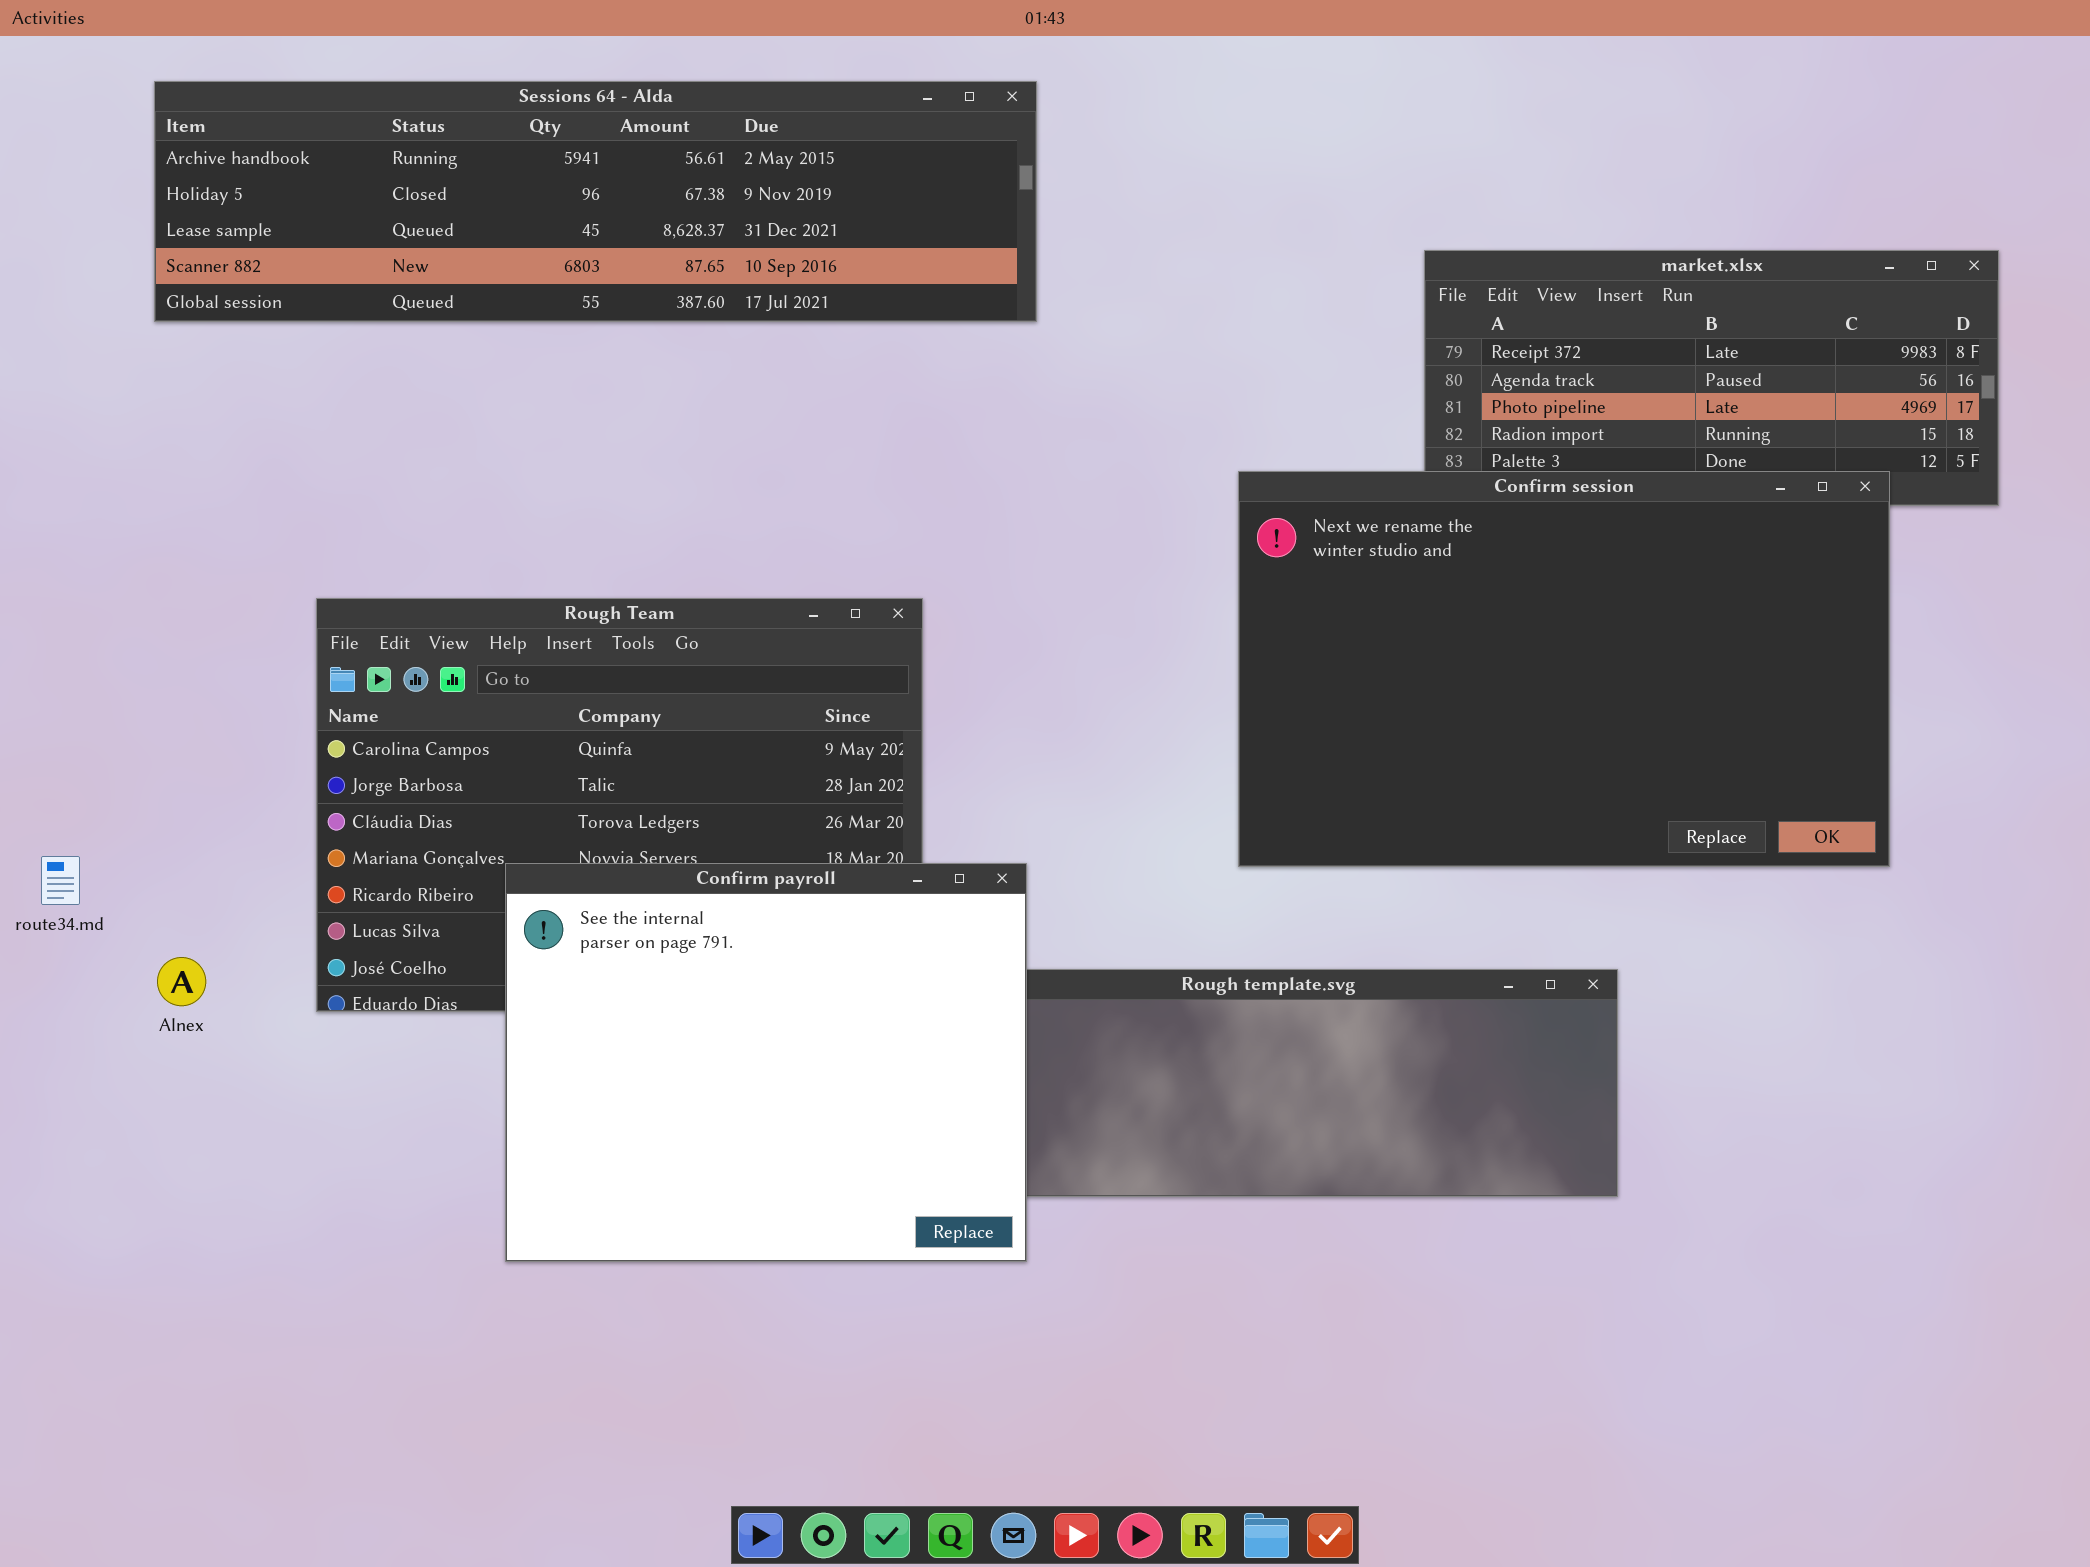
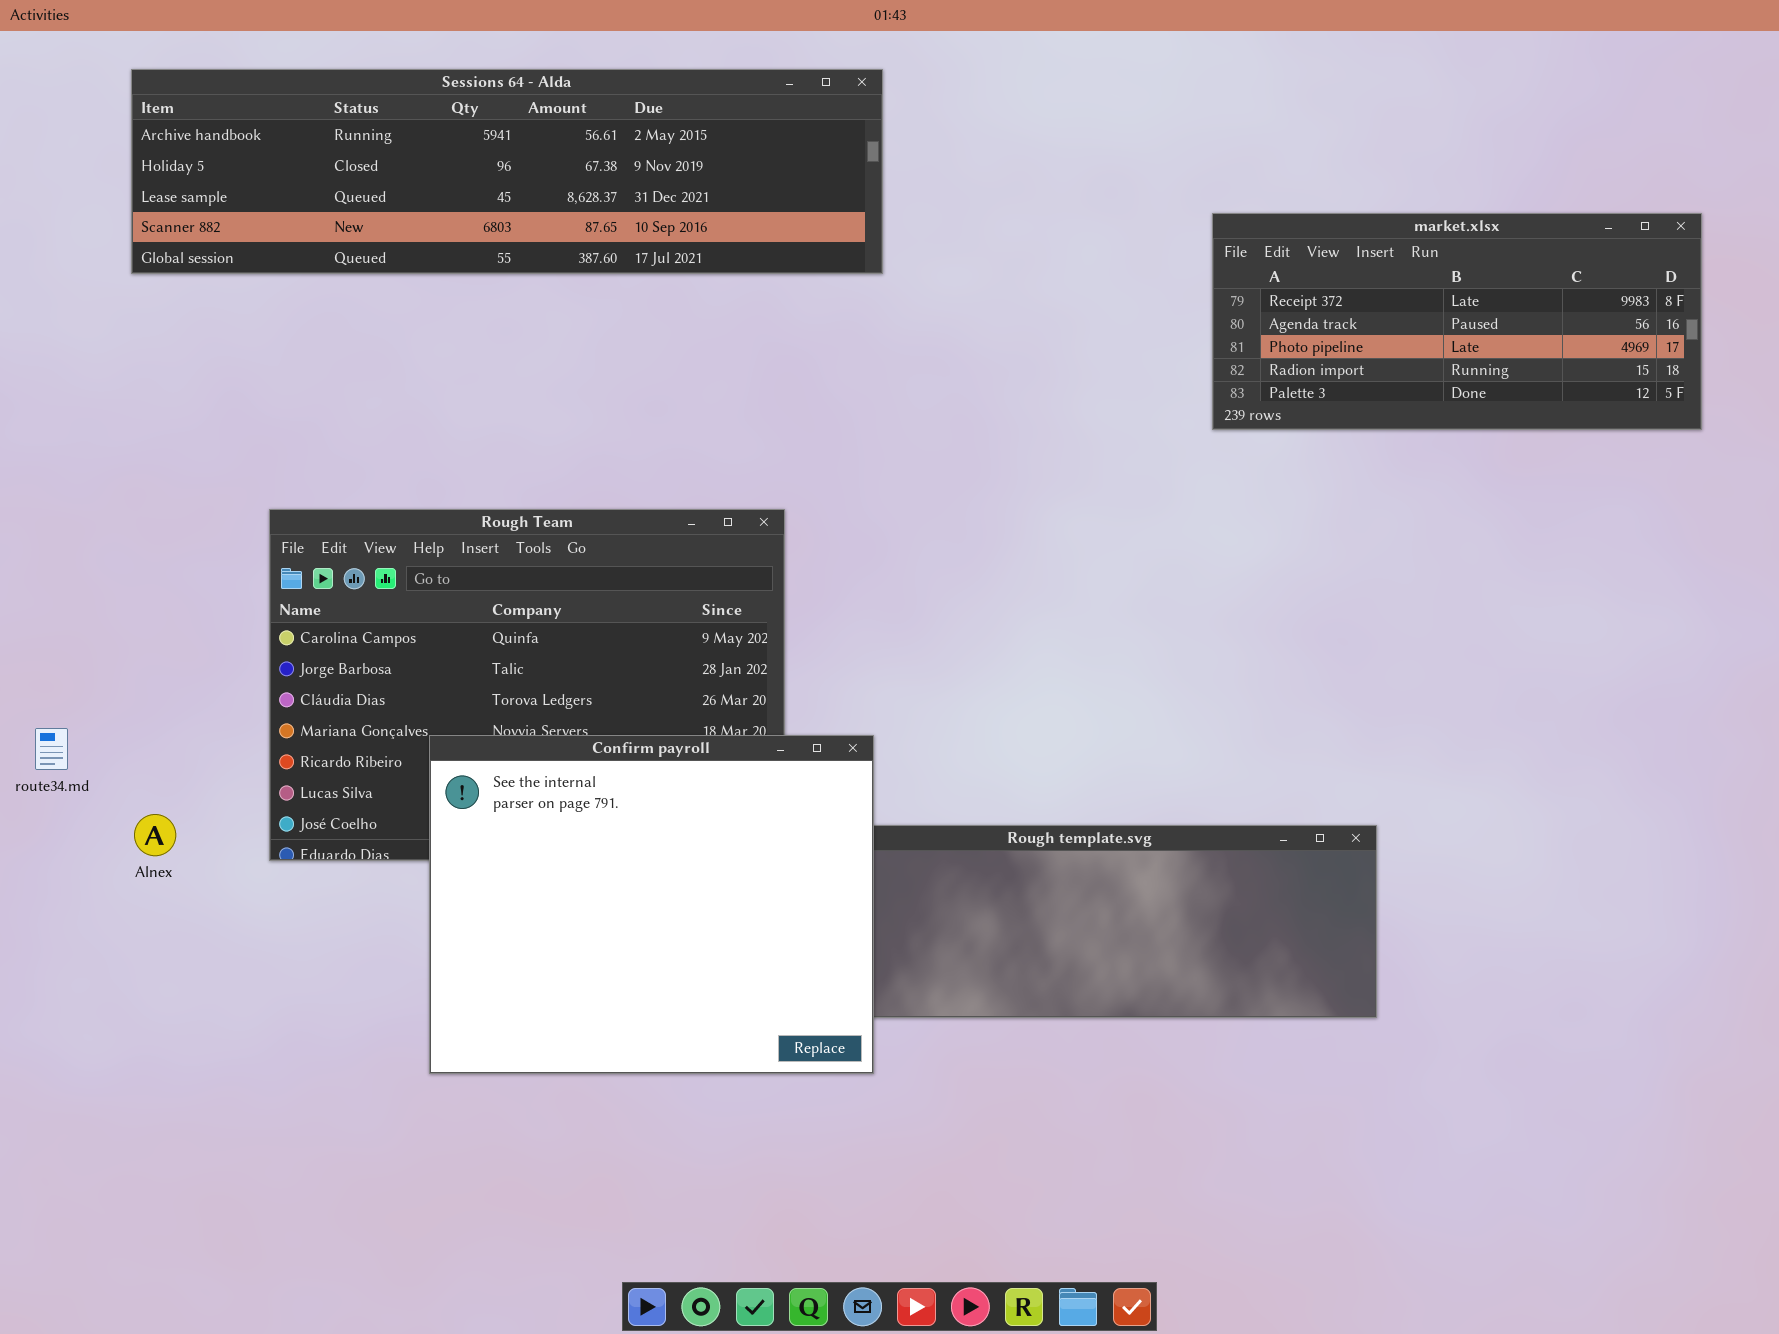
Confirm session: [1238,471,1890,867] -> none, closed

